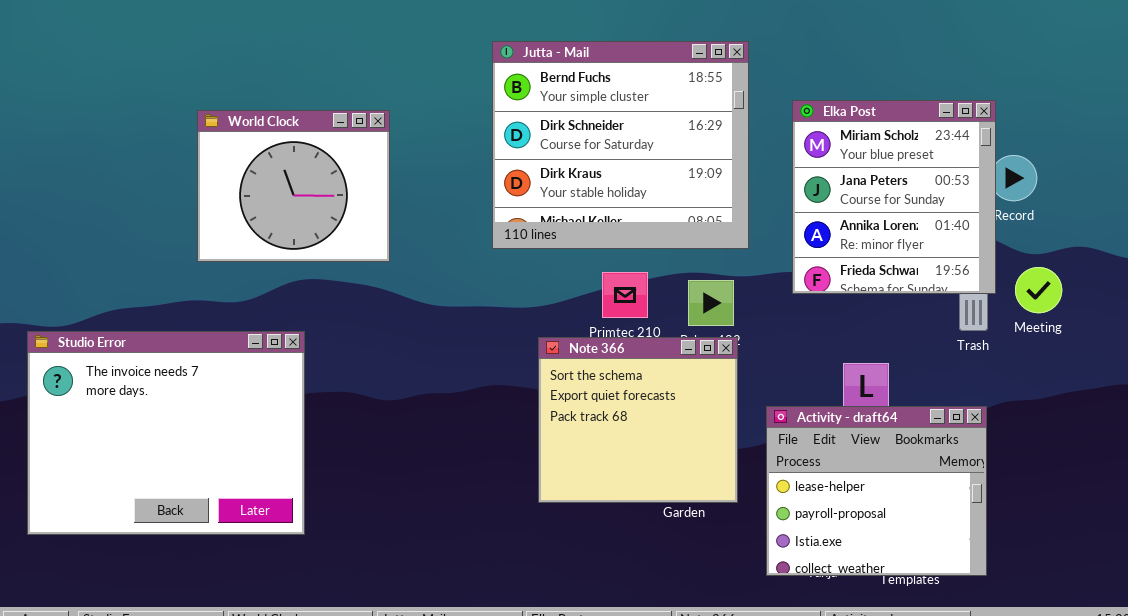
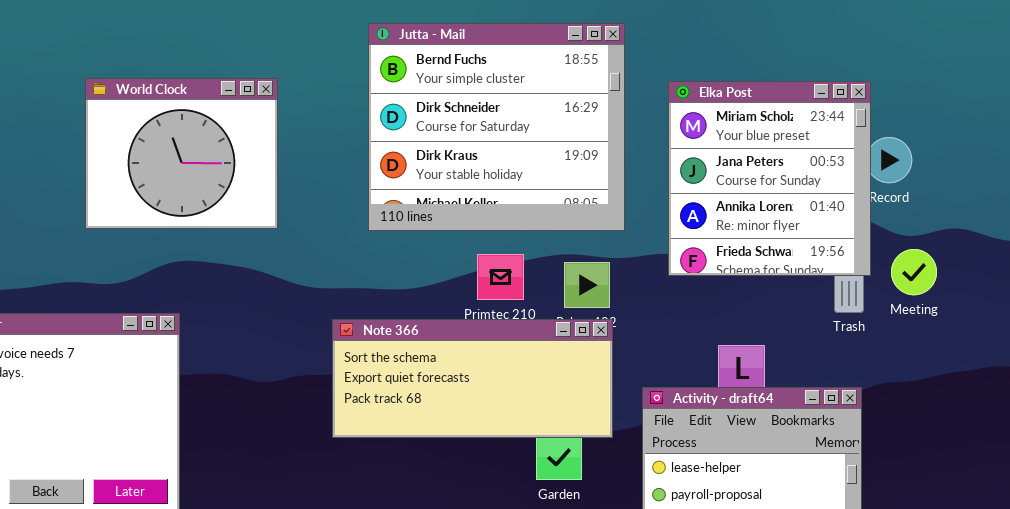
World Clock: [197,110,390,262] -> [85,78,278,229], moved
Note 366: [538,337,738,503] -> [332,319,613,438], resized

